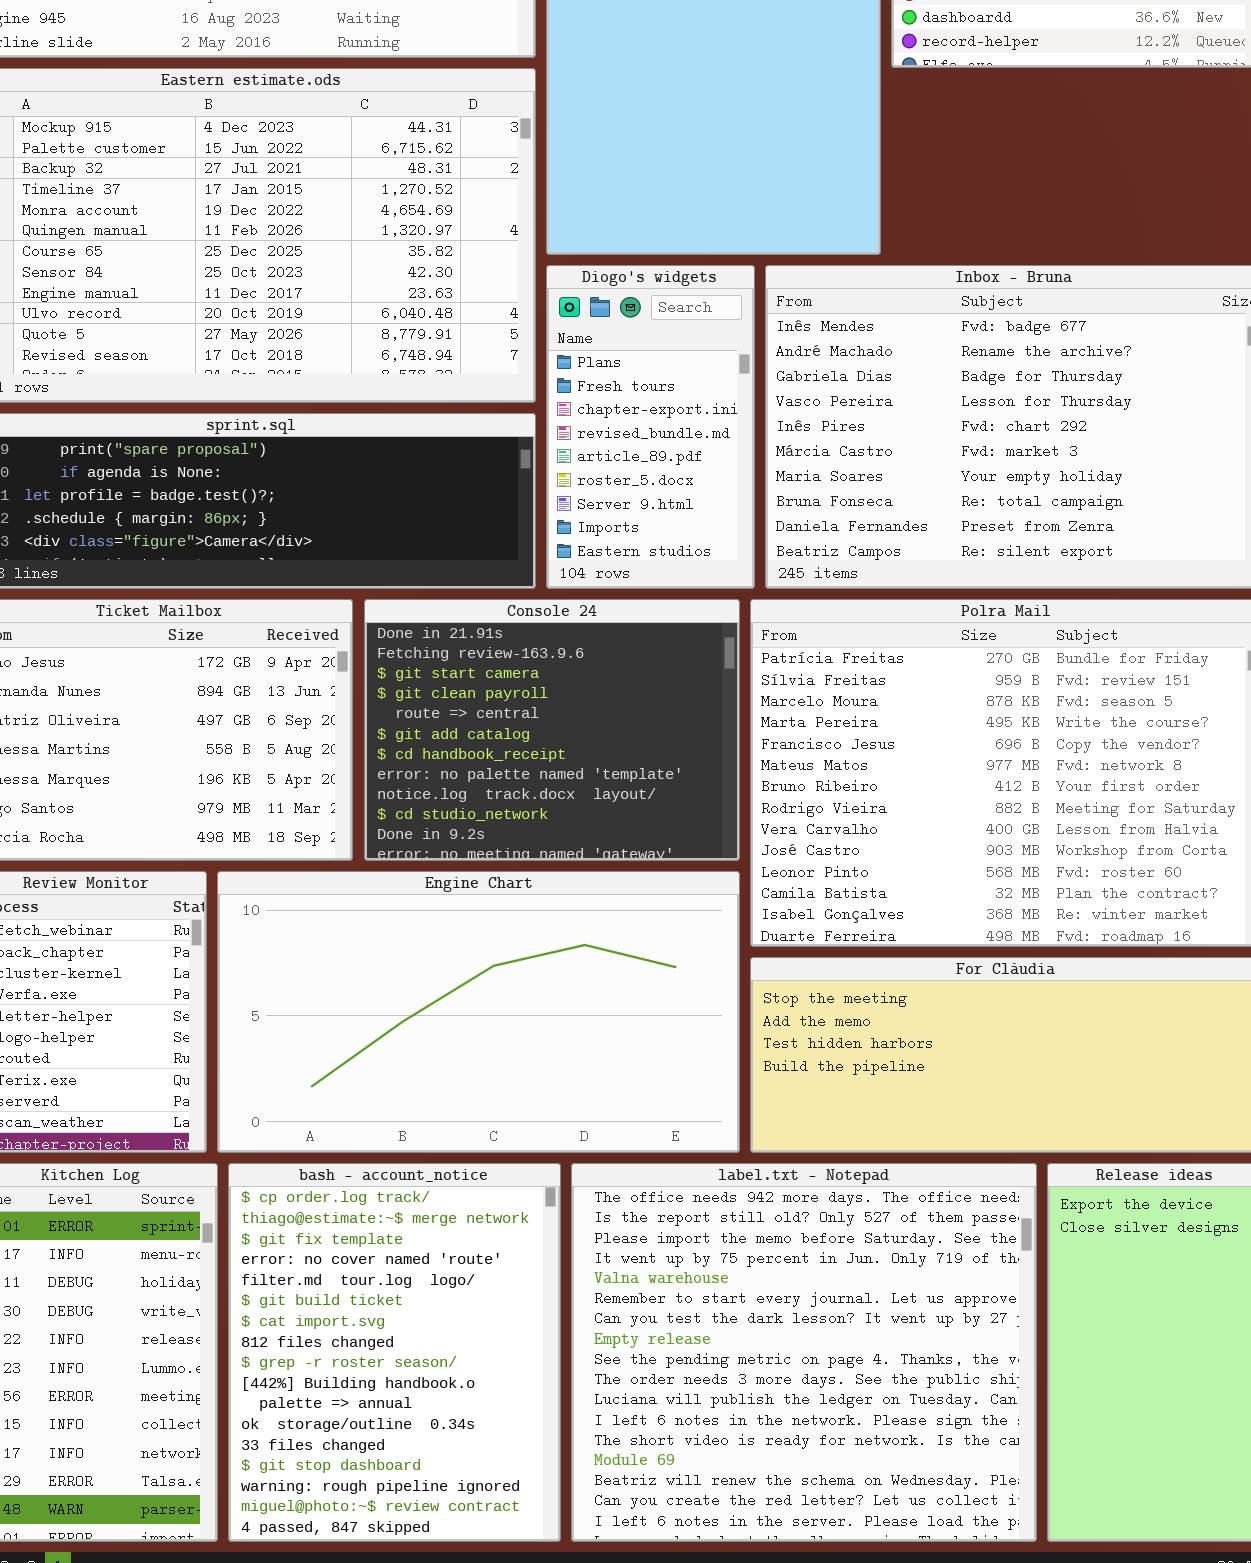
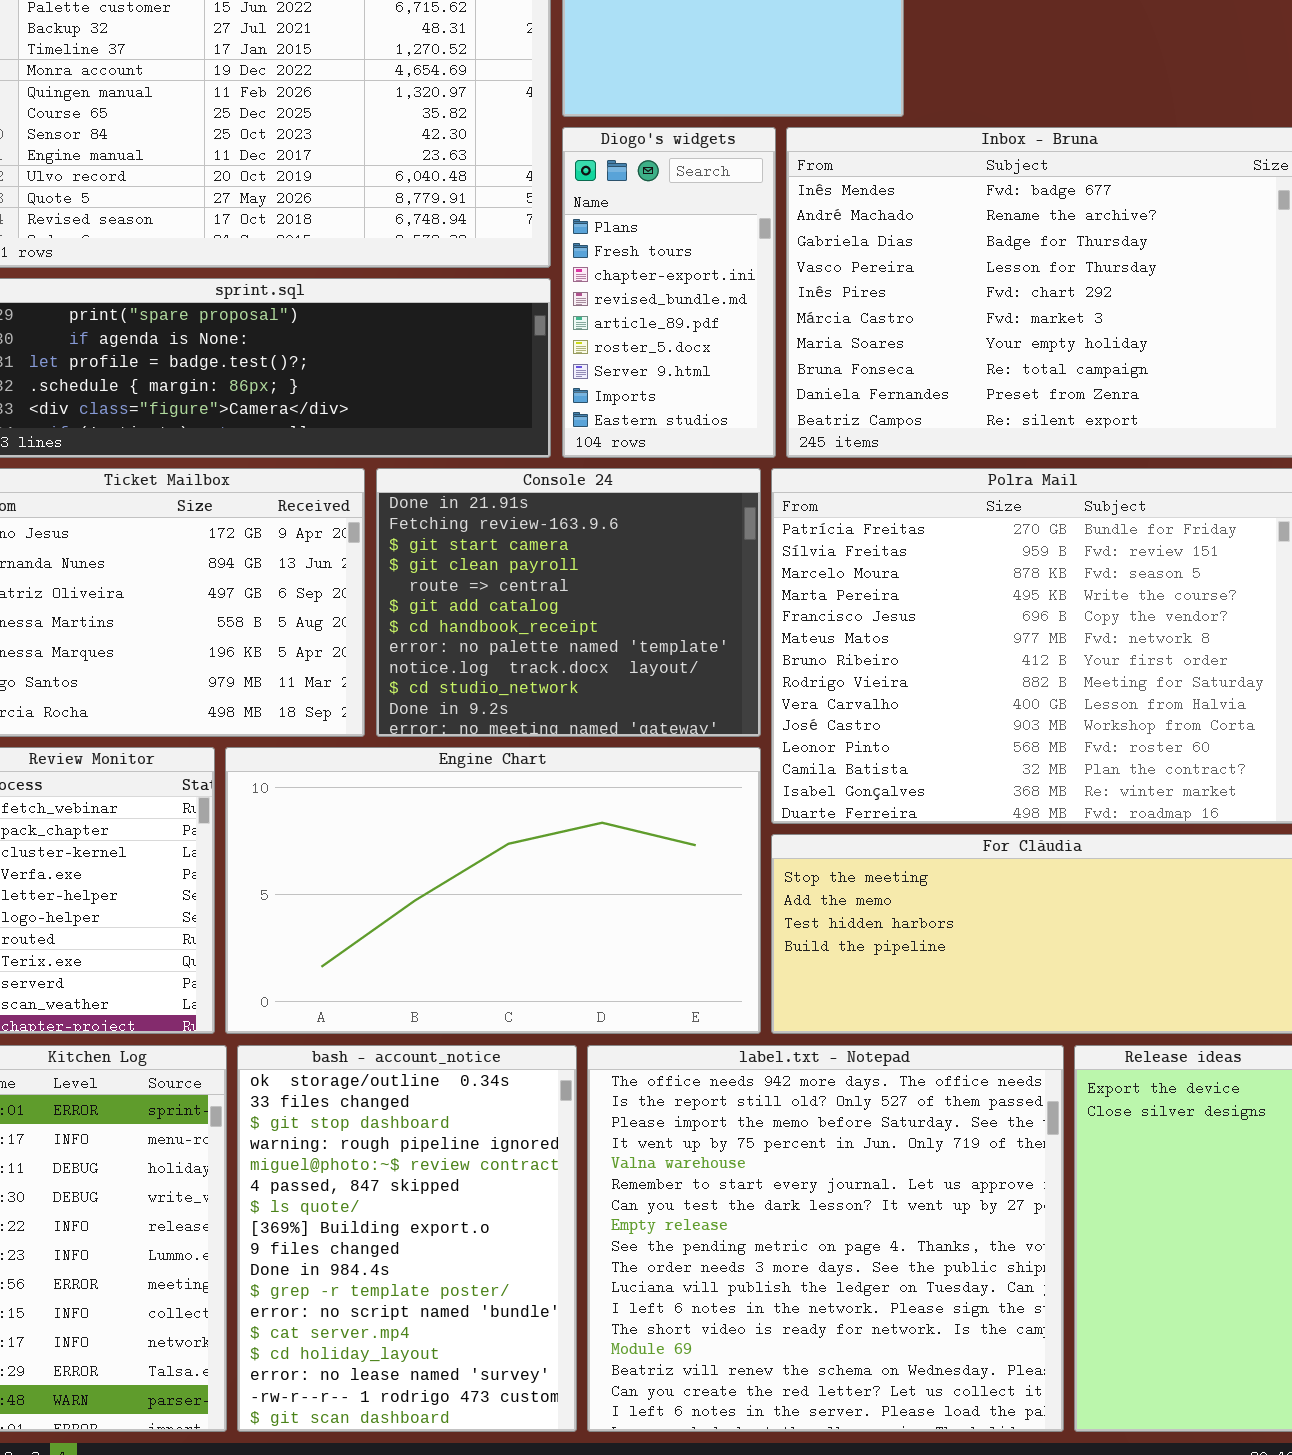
bash - account_notice: [228,1163,561,1542] -> [237,1045,577,1432], scrolled down 11 rows

